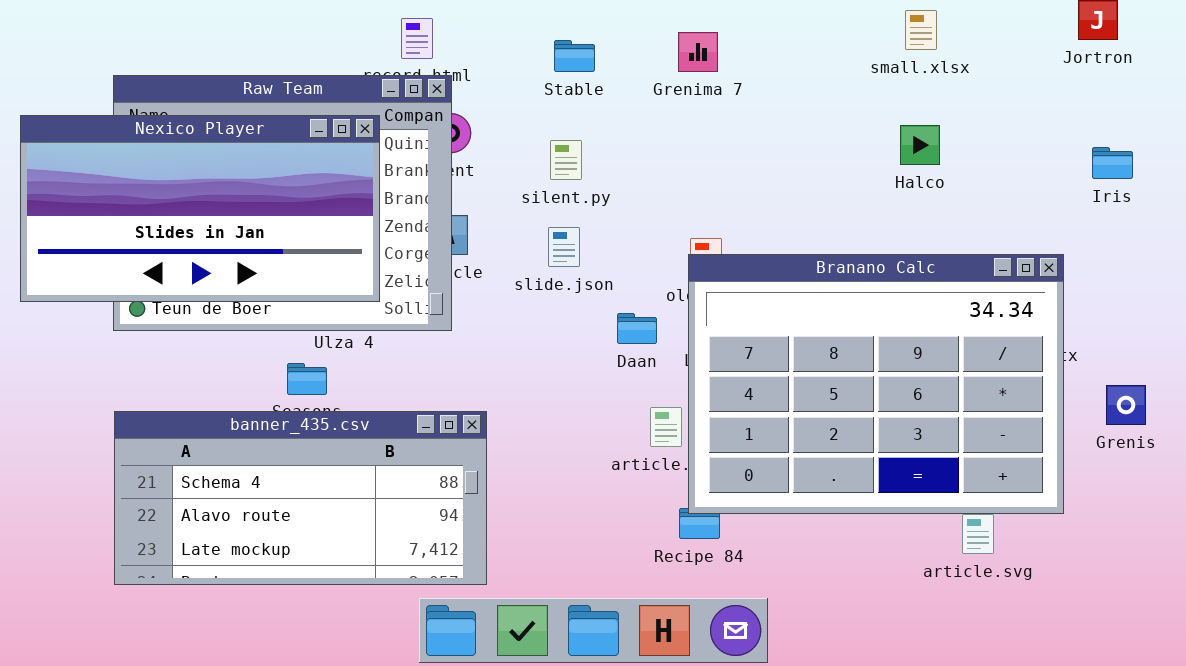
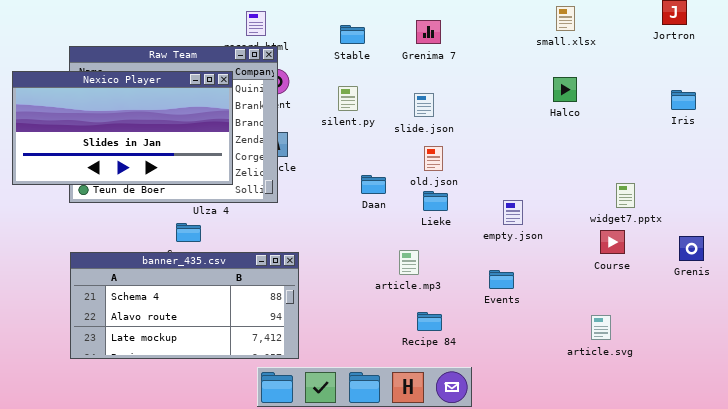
slide.json: [548,227,580,267] -> [414,93,434,117], moved
Branano Calc: [688,254,1064,514] -> none, closed
Daan: [617,313,657,344] -> [361,175,386,194], moved

